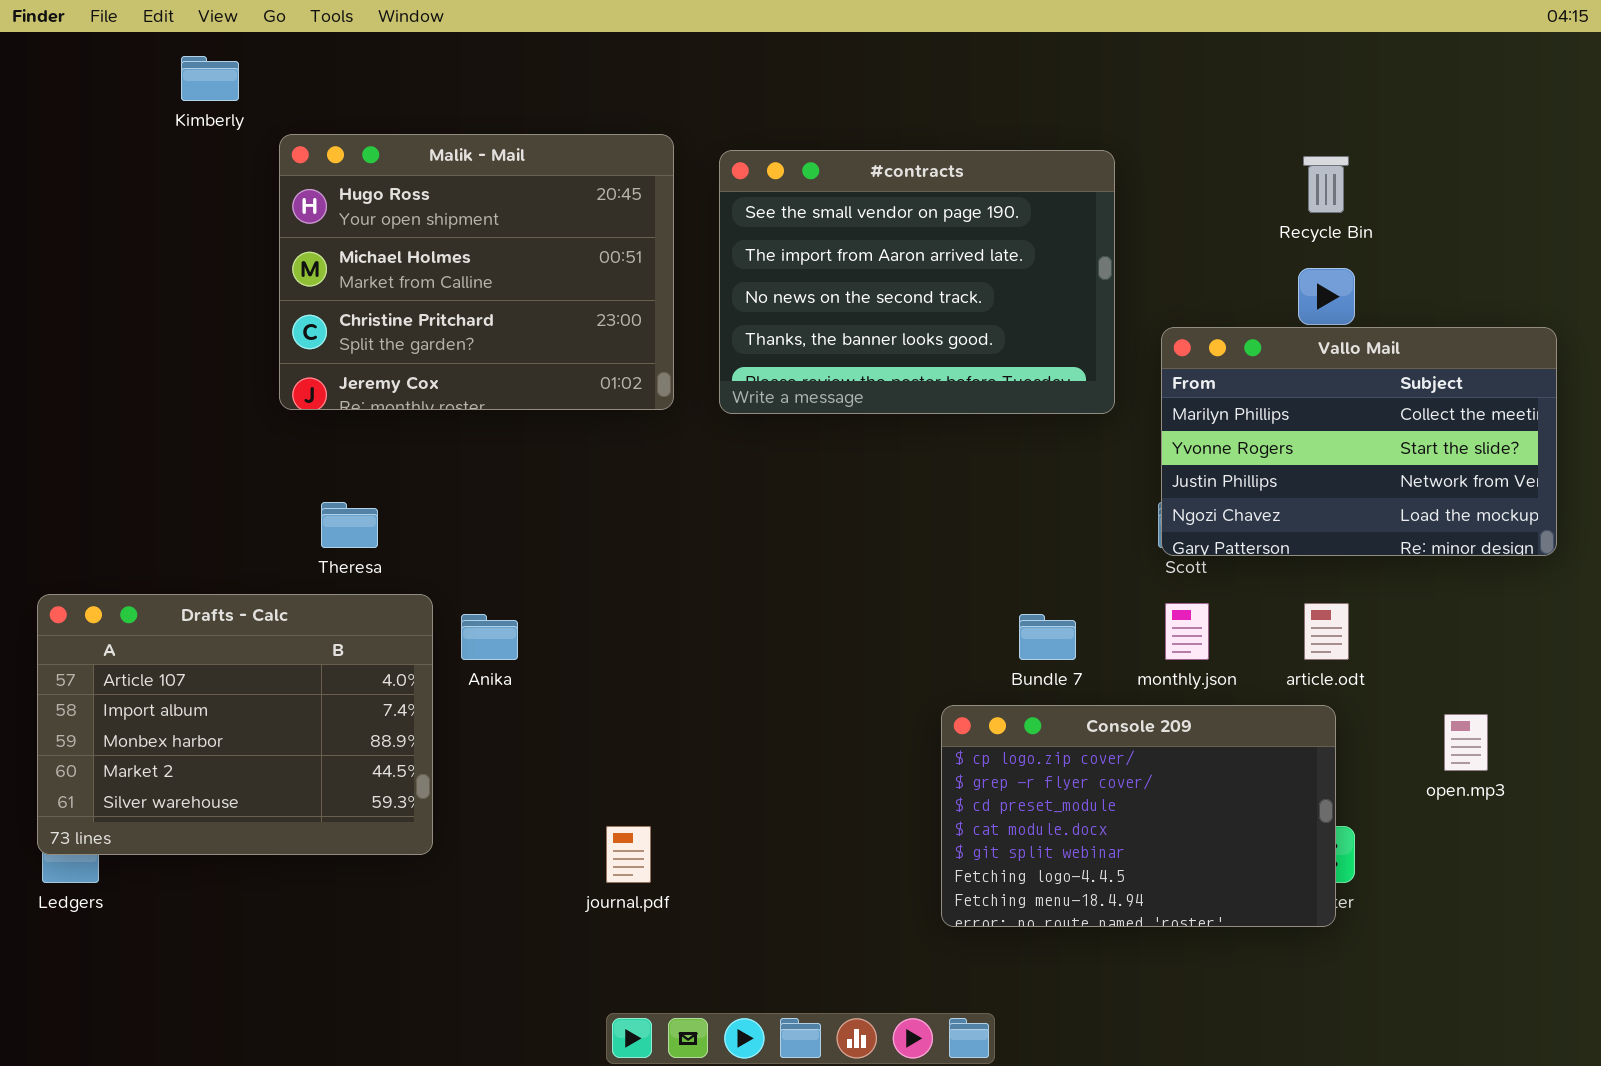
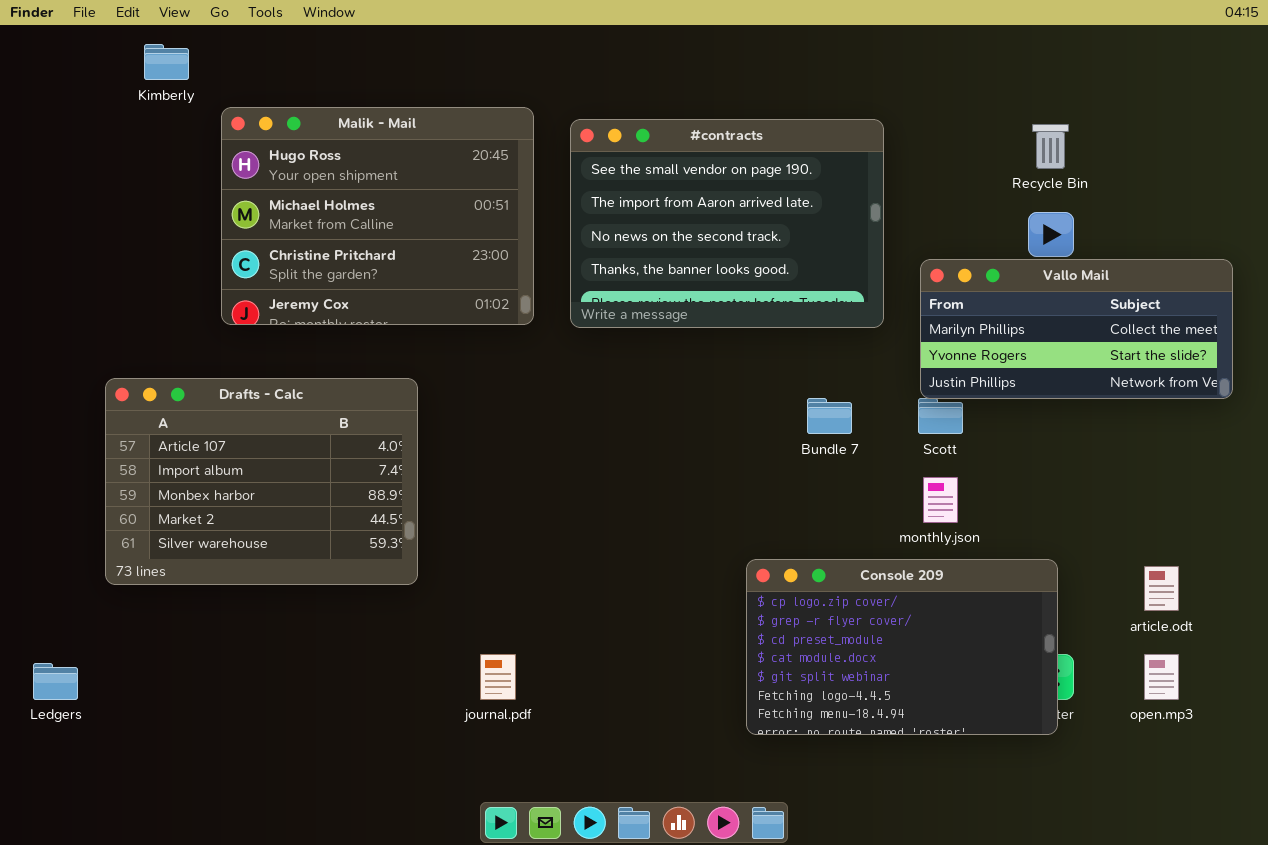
Vallo Mail: [1161,327,1557,556] -> [920,259,1233,399], resized
Drafts - Calc: [37,594,433,855] -> [105,378,418,585], moved
article.odt: [1304,603,1349,660] -> [1144,566,1179,611], moved
Bundle 7: [1019,614,1076,660] -> [807,398,852,434], moved
open.mp3: [1444,714,1488,771] -> [1144,654,1179,700], moved

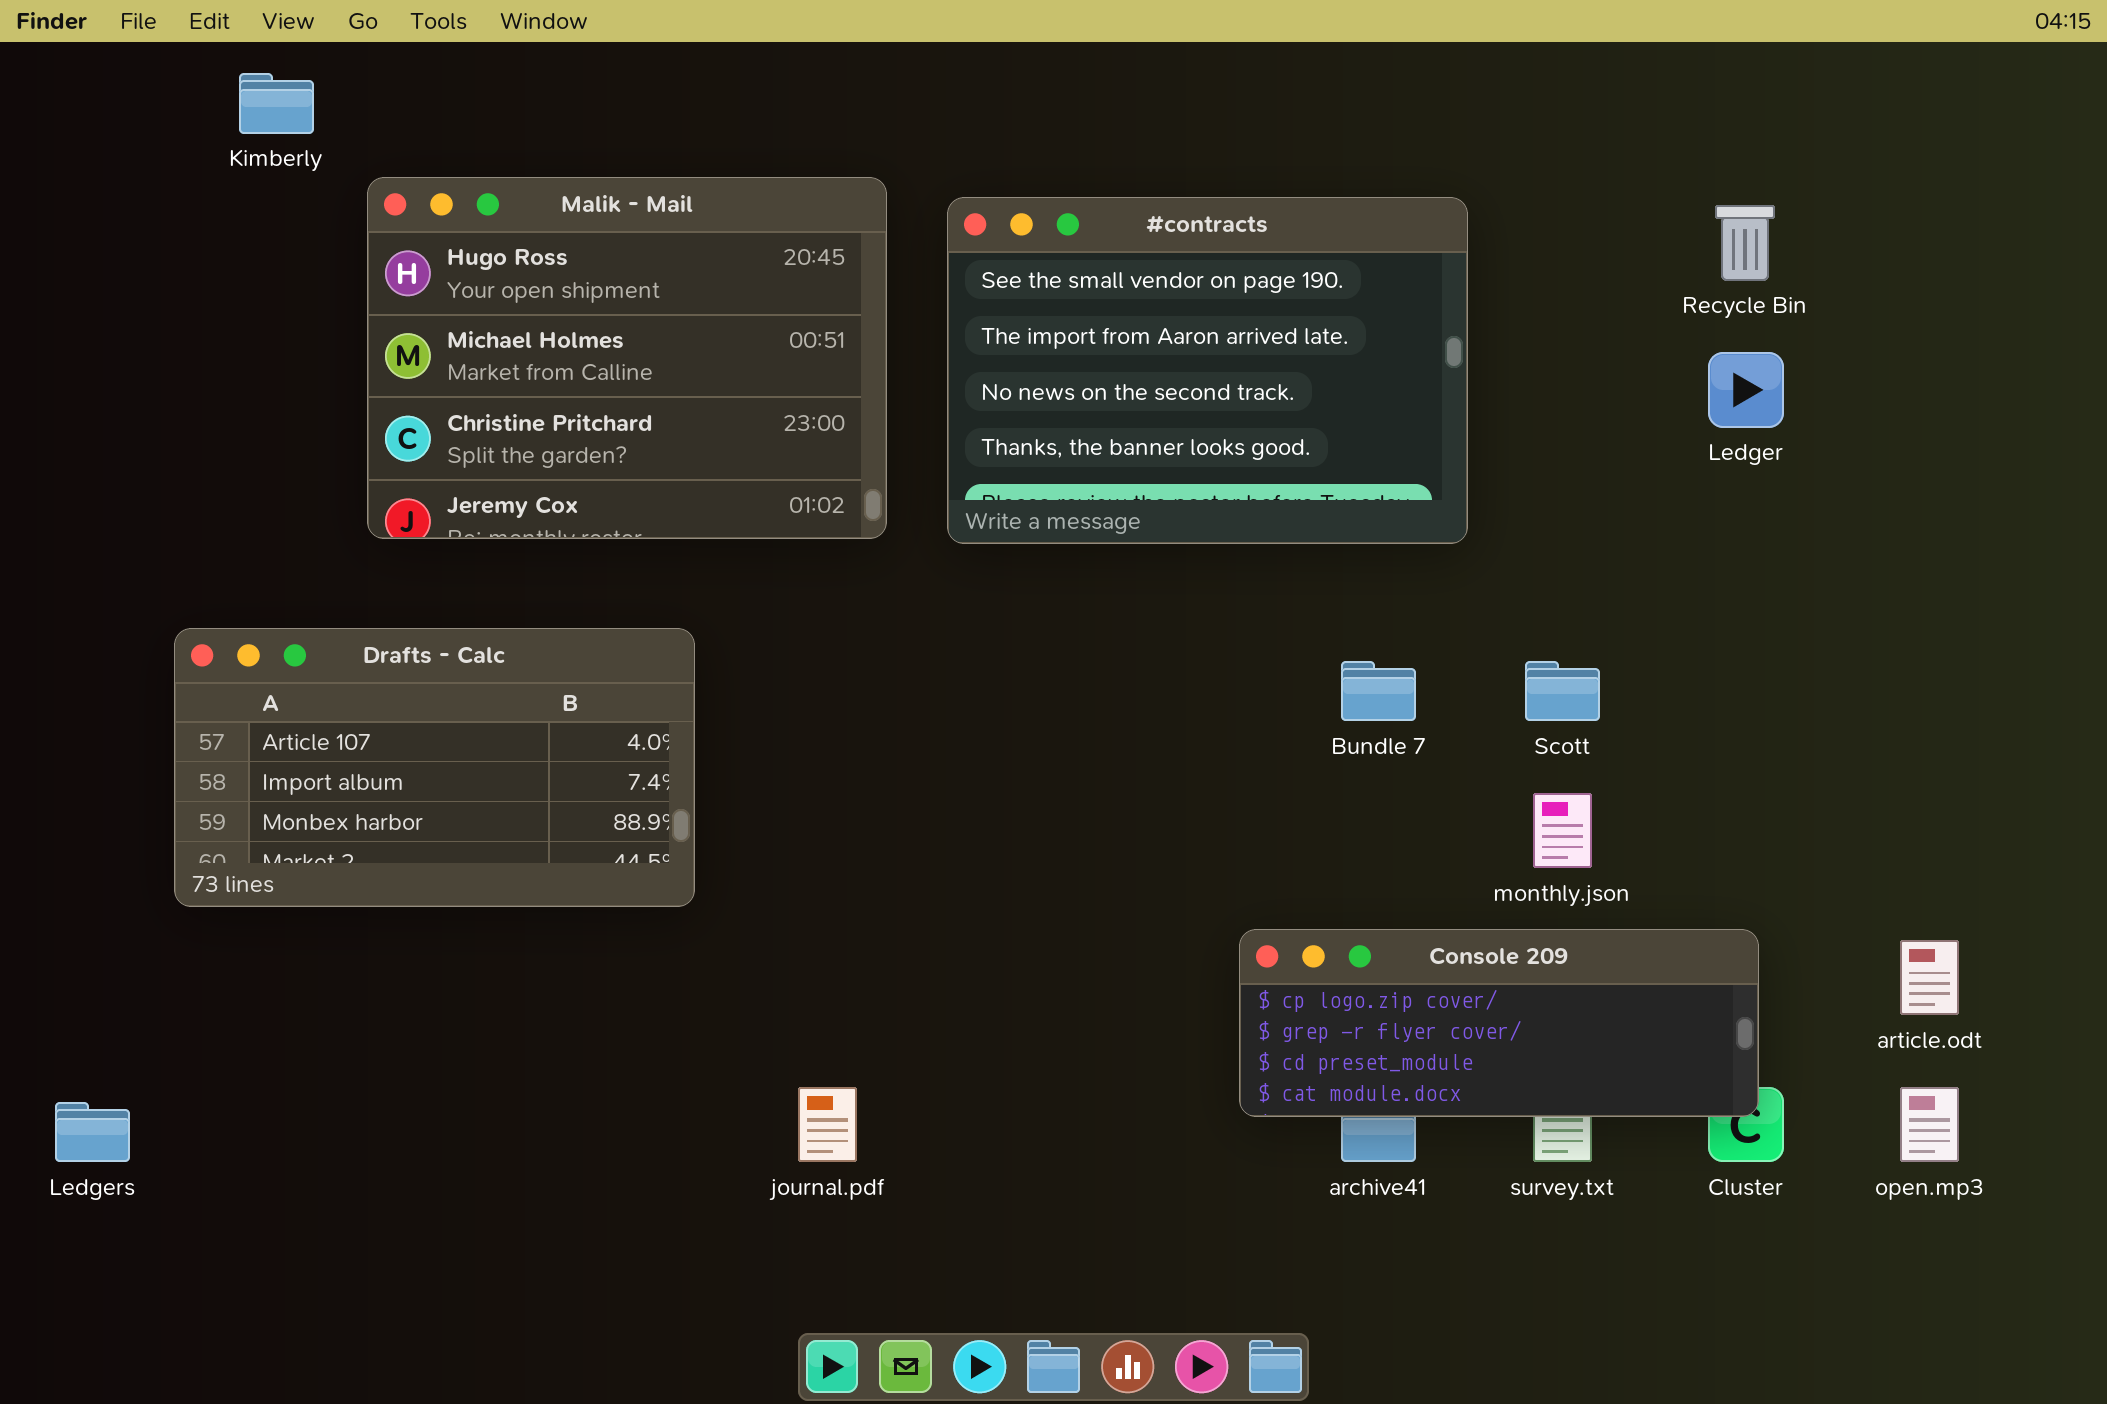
Vallo Mail: [920,259,1233,399] -> none, closed
Drafts - Calc: [105,378,418,585] -> [174,628,695,907], resized
Console 209: [746,559,1058,735] -> [1239,929,1759,1117], resized

